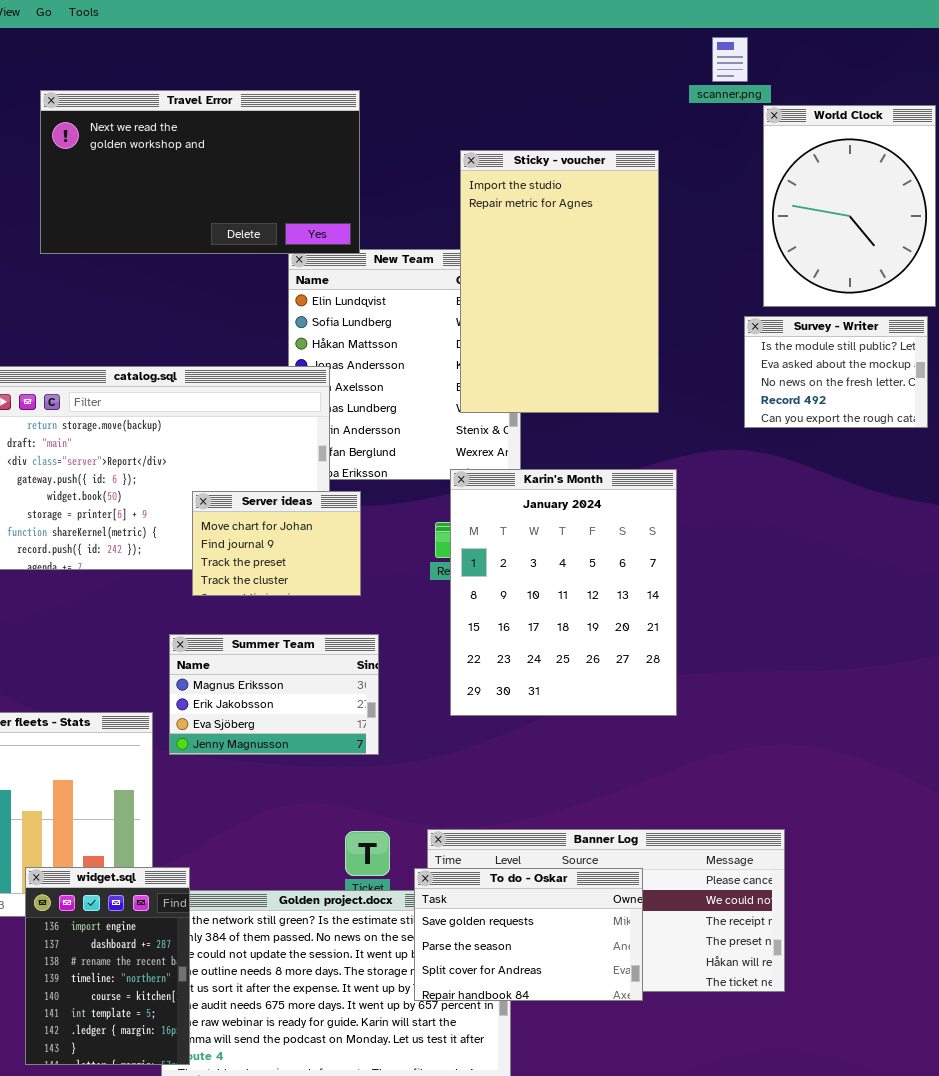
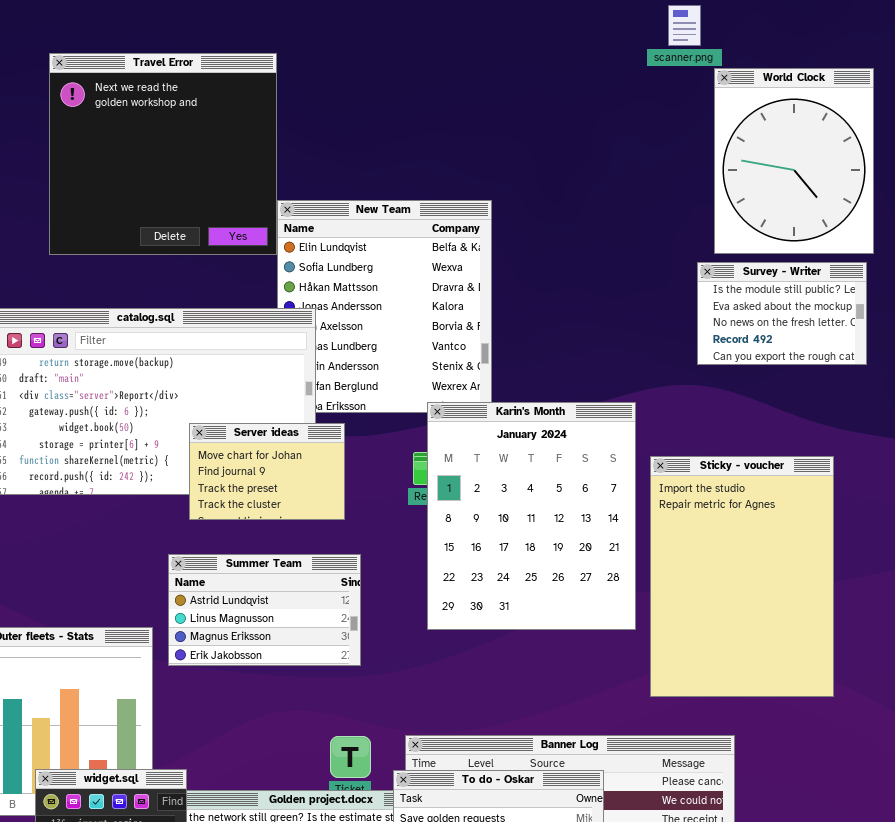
Travel Error: [40,90,360,254] -> [49,53,277,255], resized
Sticky - voucher: [460,150,659,413] -> [650,456,834,697], moved
Summer Team: [169,634,379,755] -> [168,554,361,666], scrolled up 2 rows

